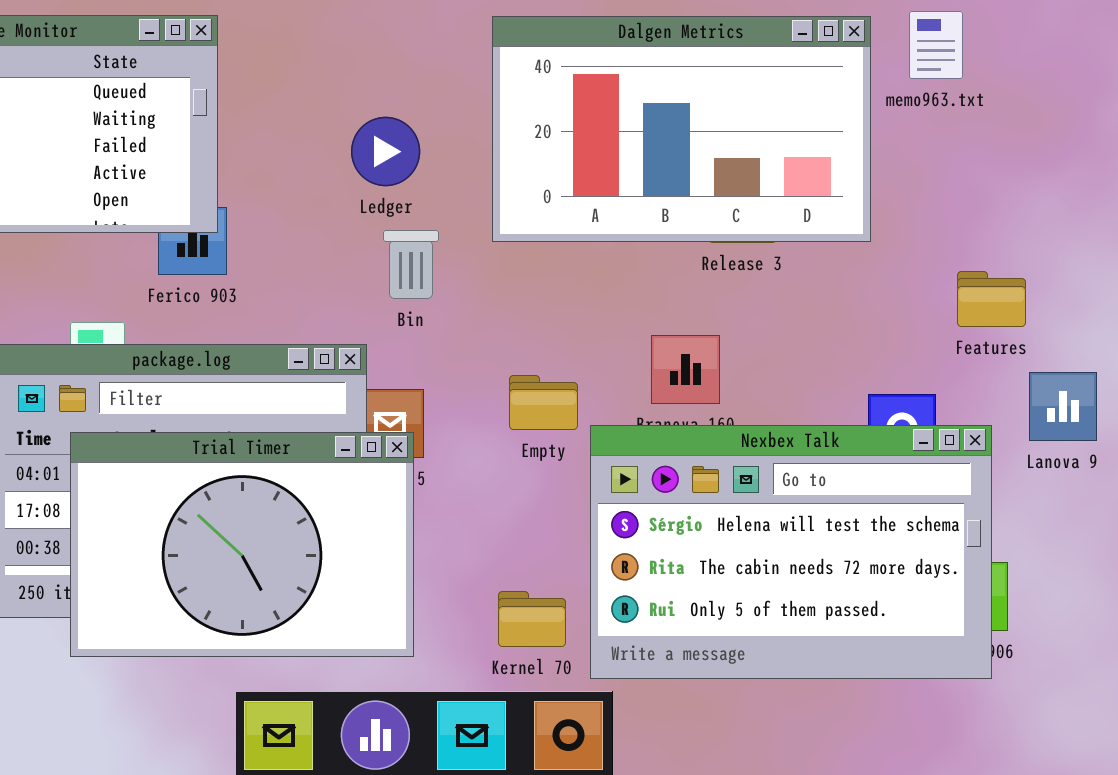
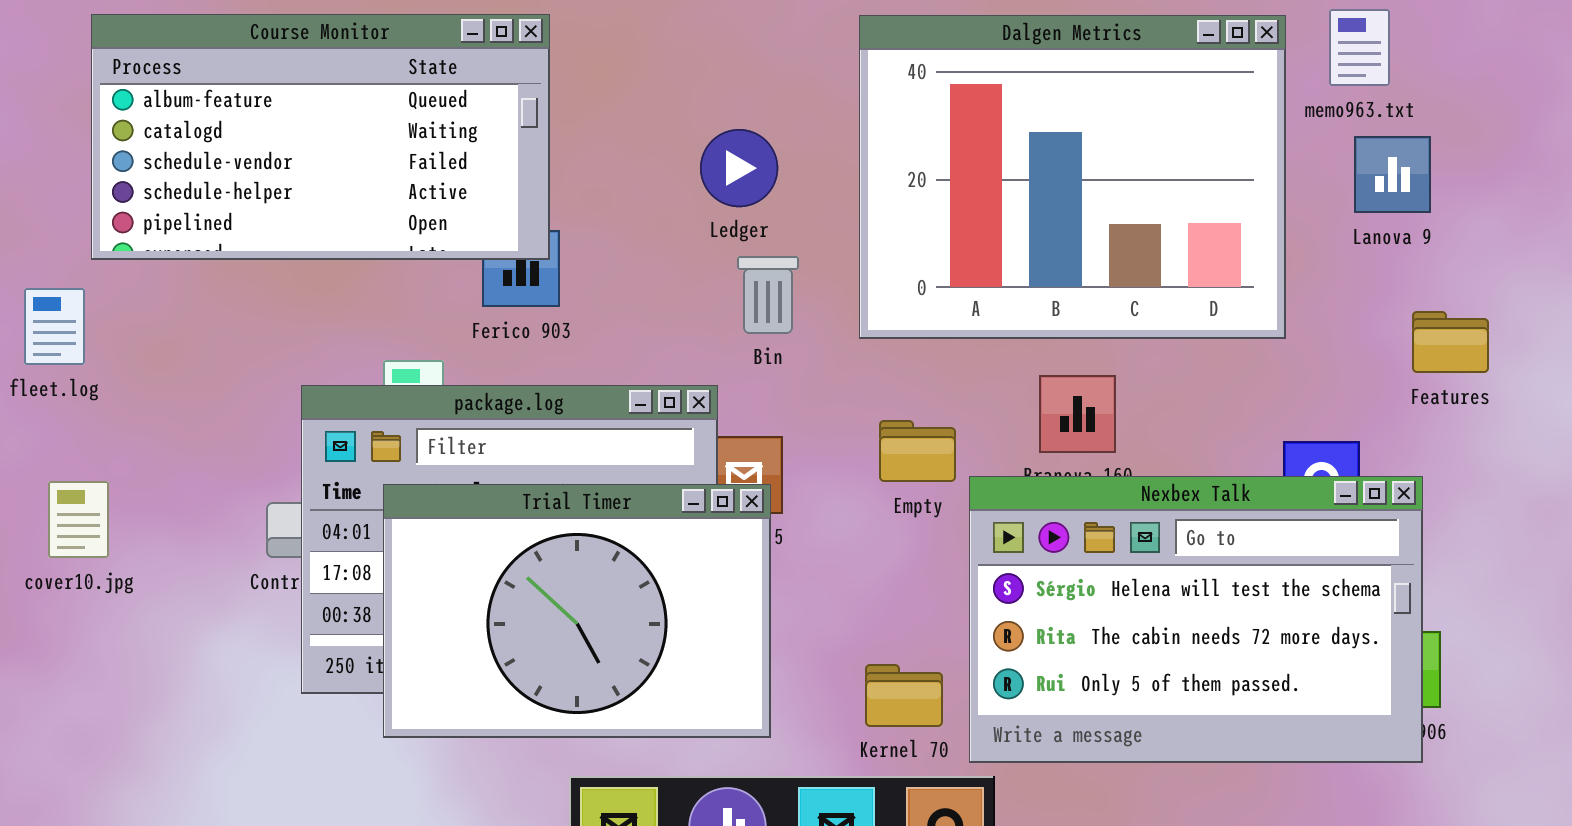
Dalgen Metrics: [492,16,871,242] -> [859,15,1286,339], resized
Features: [957,271,1026,327] -> [1412,311,1489,373], moved
Lanova 9: [1029,372,1097,441] -> [1354,136,1431,213], moved

